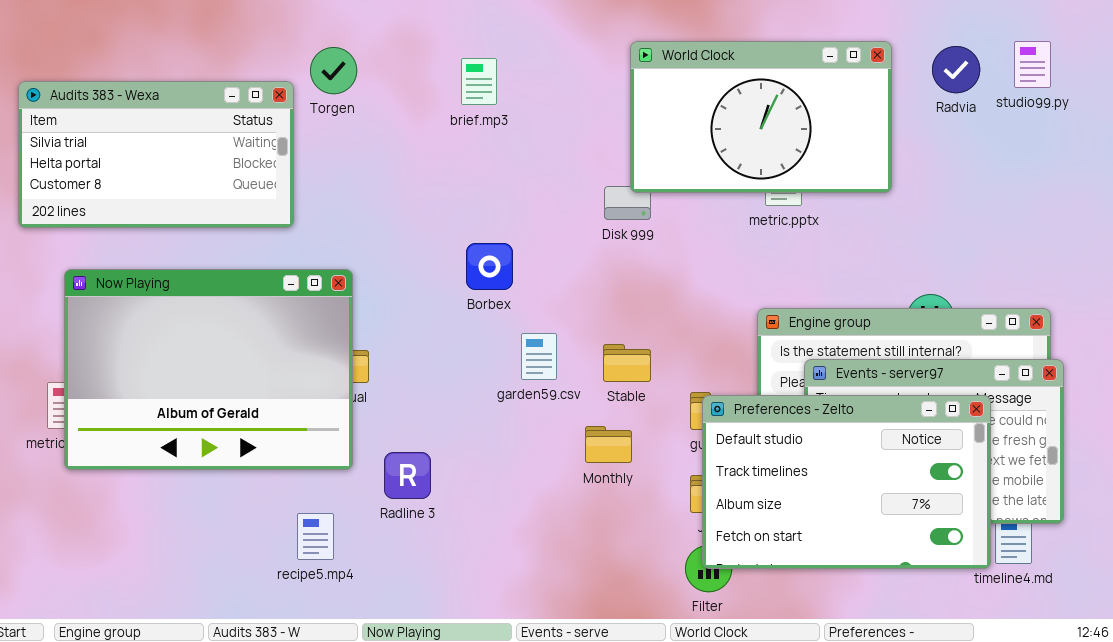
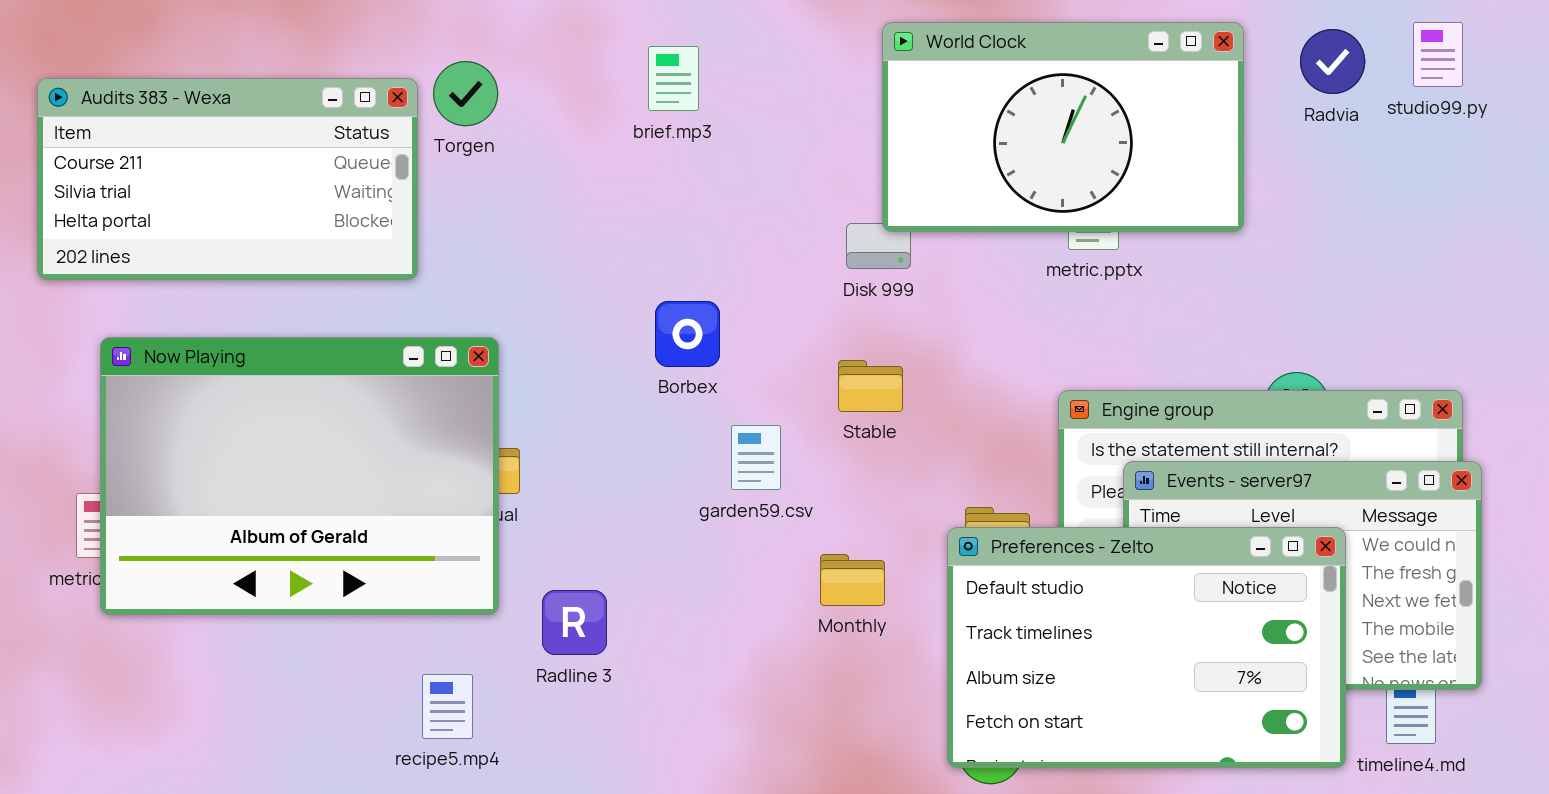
Torgen: [310,47,357,94] -> [433,61,498,126], moved
Audits 383 - Wexa: [18,81,294,228] -> [37,78,418,280], scrolled up 1 row
Stable: [603,344,651,382] -> [838,360,903,412], moved
Preferences - Zelto: [702,395,991,569] -> [947,527,1346,768], moved

